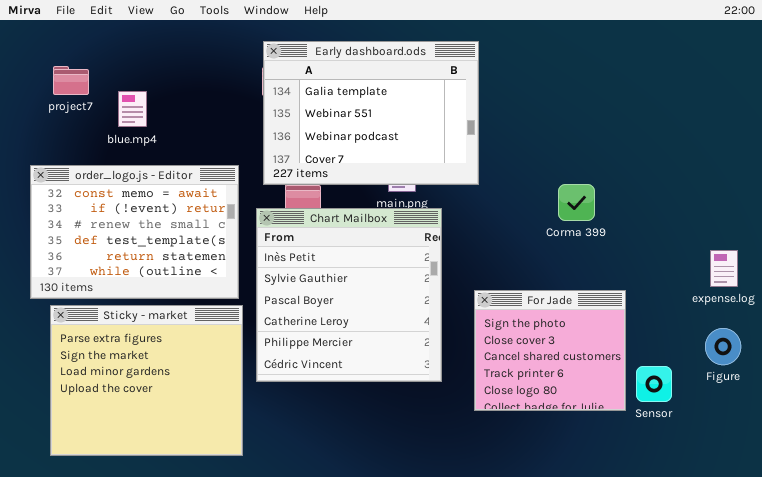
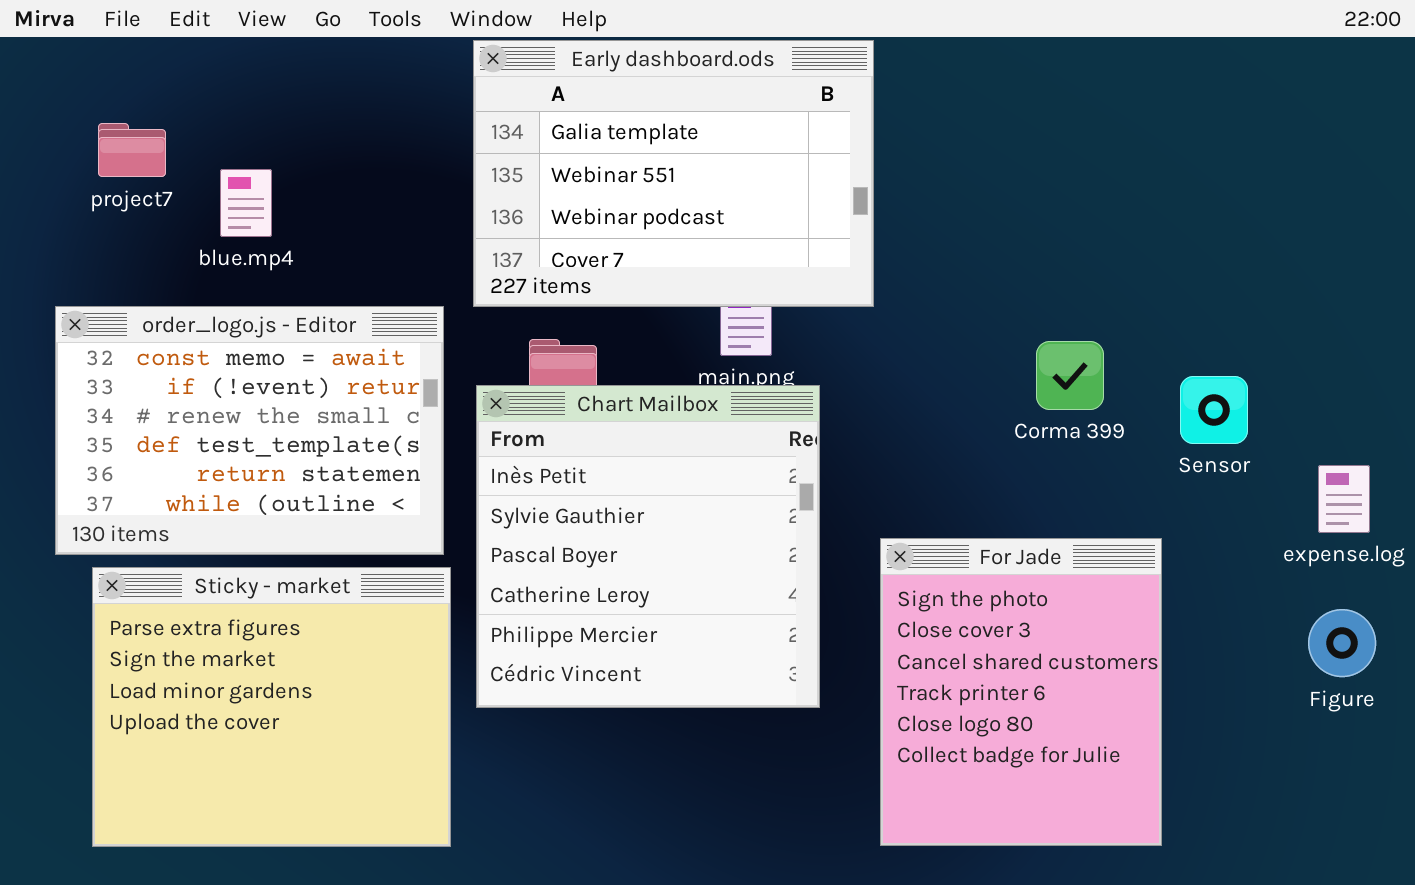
Early dashboard.ods: [263,41,479,185] -> [473,40,874,307], moved
For Jade: [474,290,626,411] -> [880,538,1162,846], resized
Sensor: [636,366,672,402] -> [1180,376,1248,444], moved

